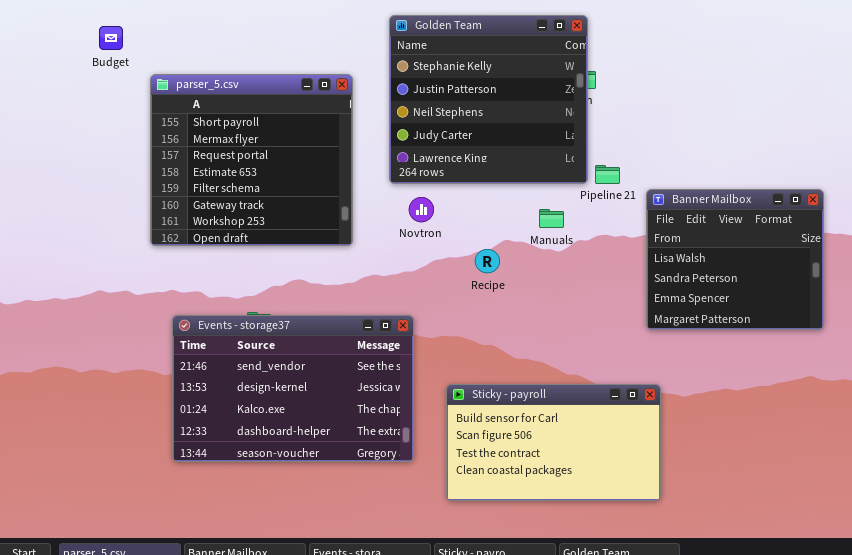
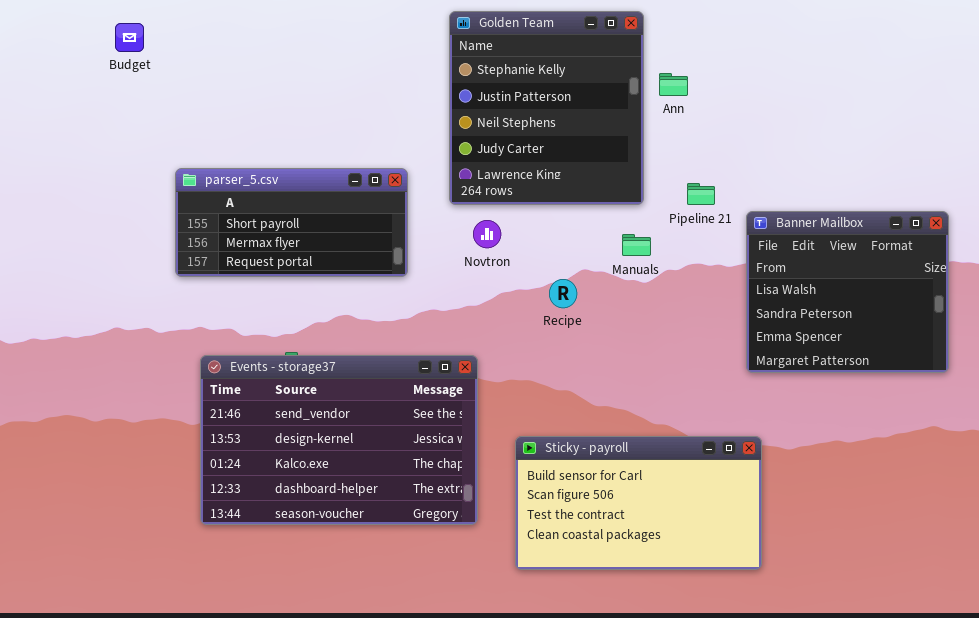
Golden Team: [389,15,588,184] -> [449,11,644,205], resized
parser_5.csv: [150,74,353,246] -> [175,168,408,277], resized

